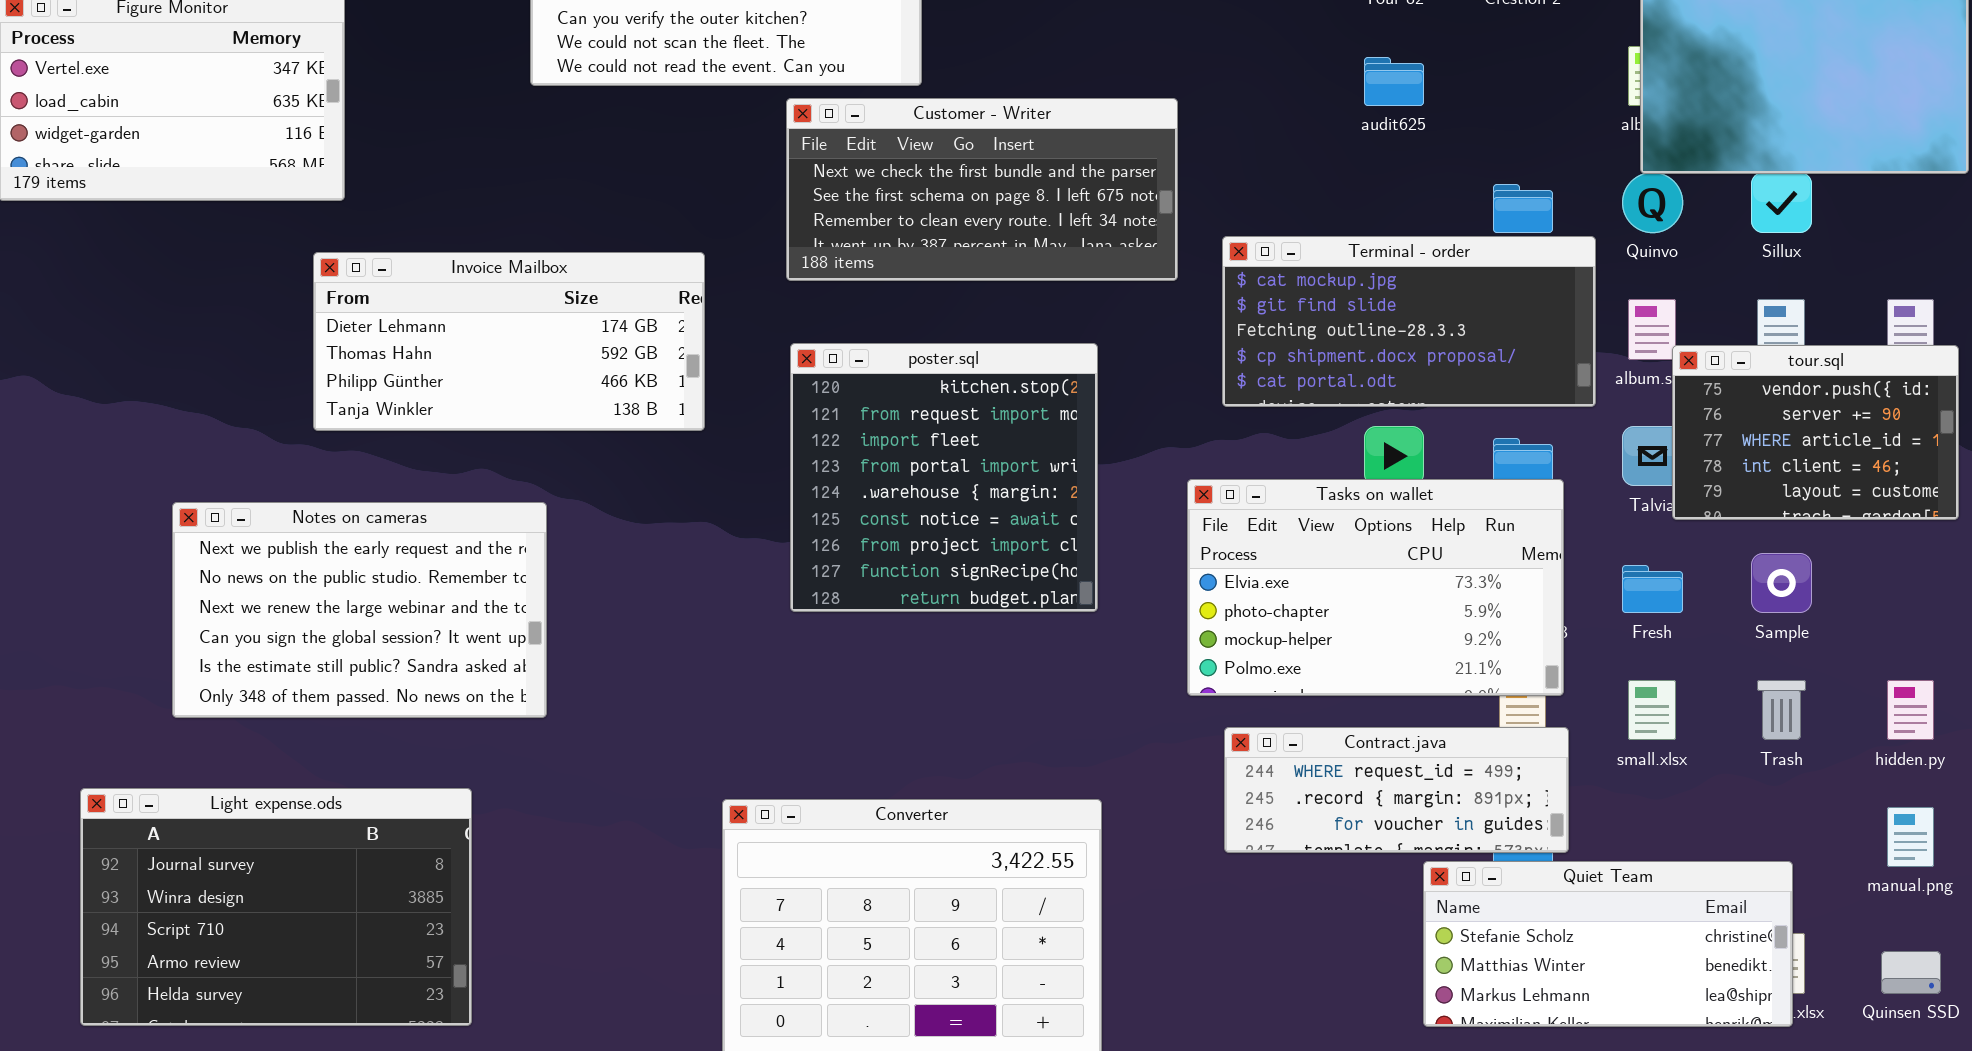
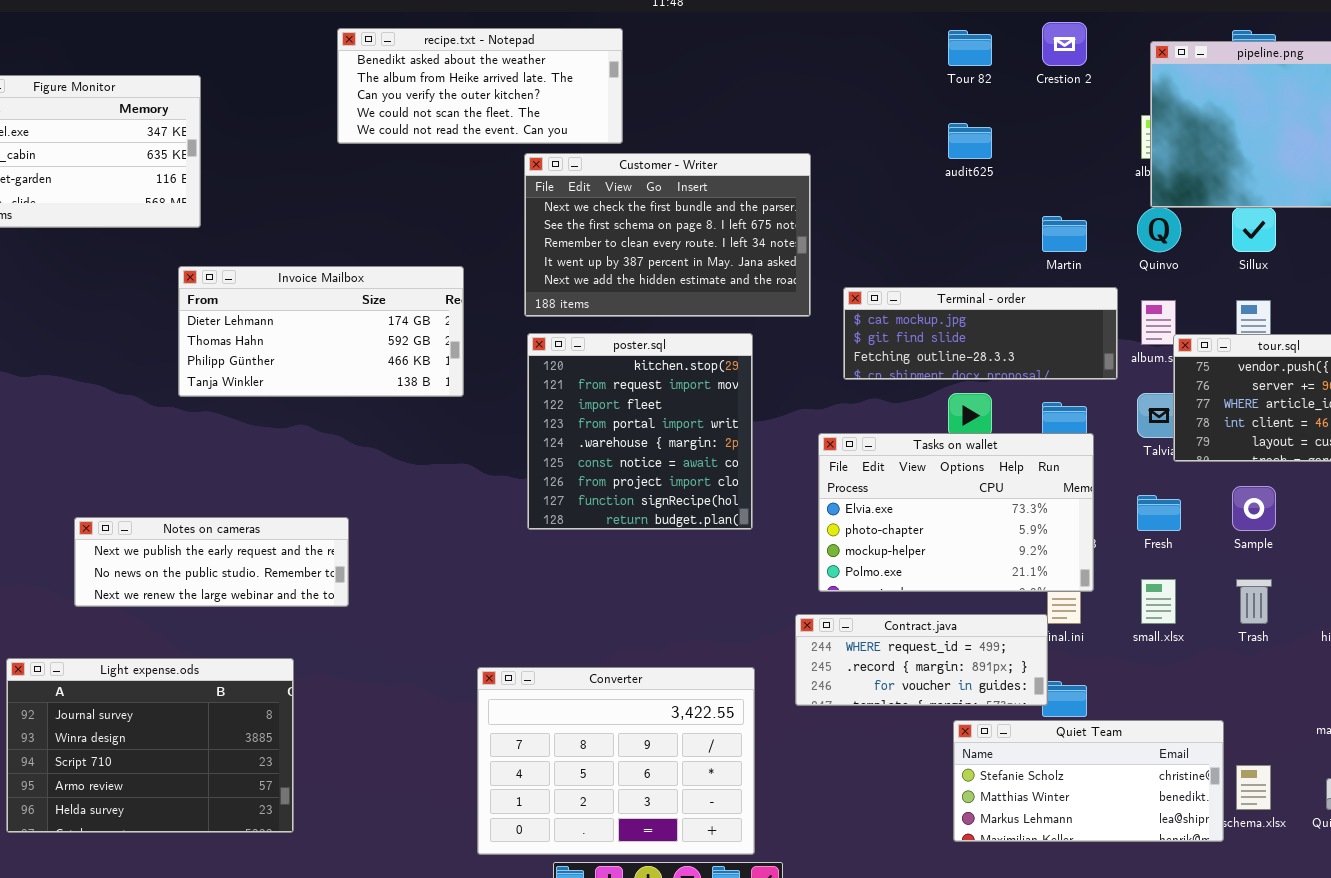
Customer - Writer: [786,98,1178,281] -> [524,153,811,317], resized
Terminal - order: [1222,236,1596,407] -> [843,287,1118,380], resized
Notes on cameras: [172,502,547,718] -> [74,517,349,607], resized
Contract.java: [1224,727,1569,853] -> [795,614,1048,706], moved
Quiet Team: [1423,861,1793,1027] -> [953,720,1224,842], moved

